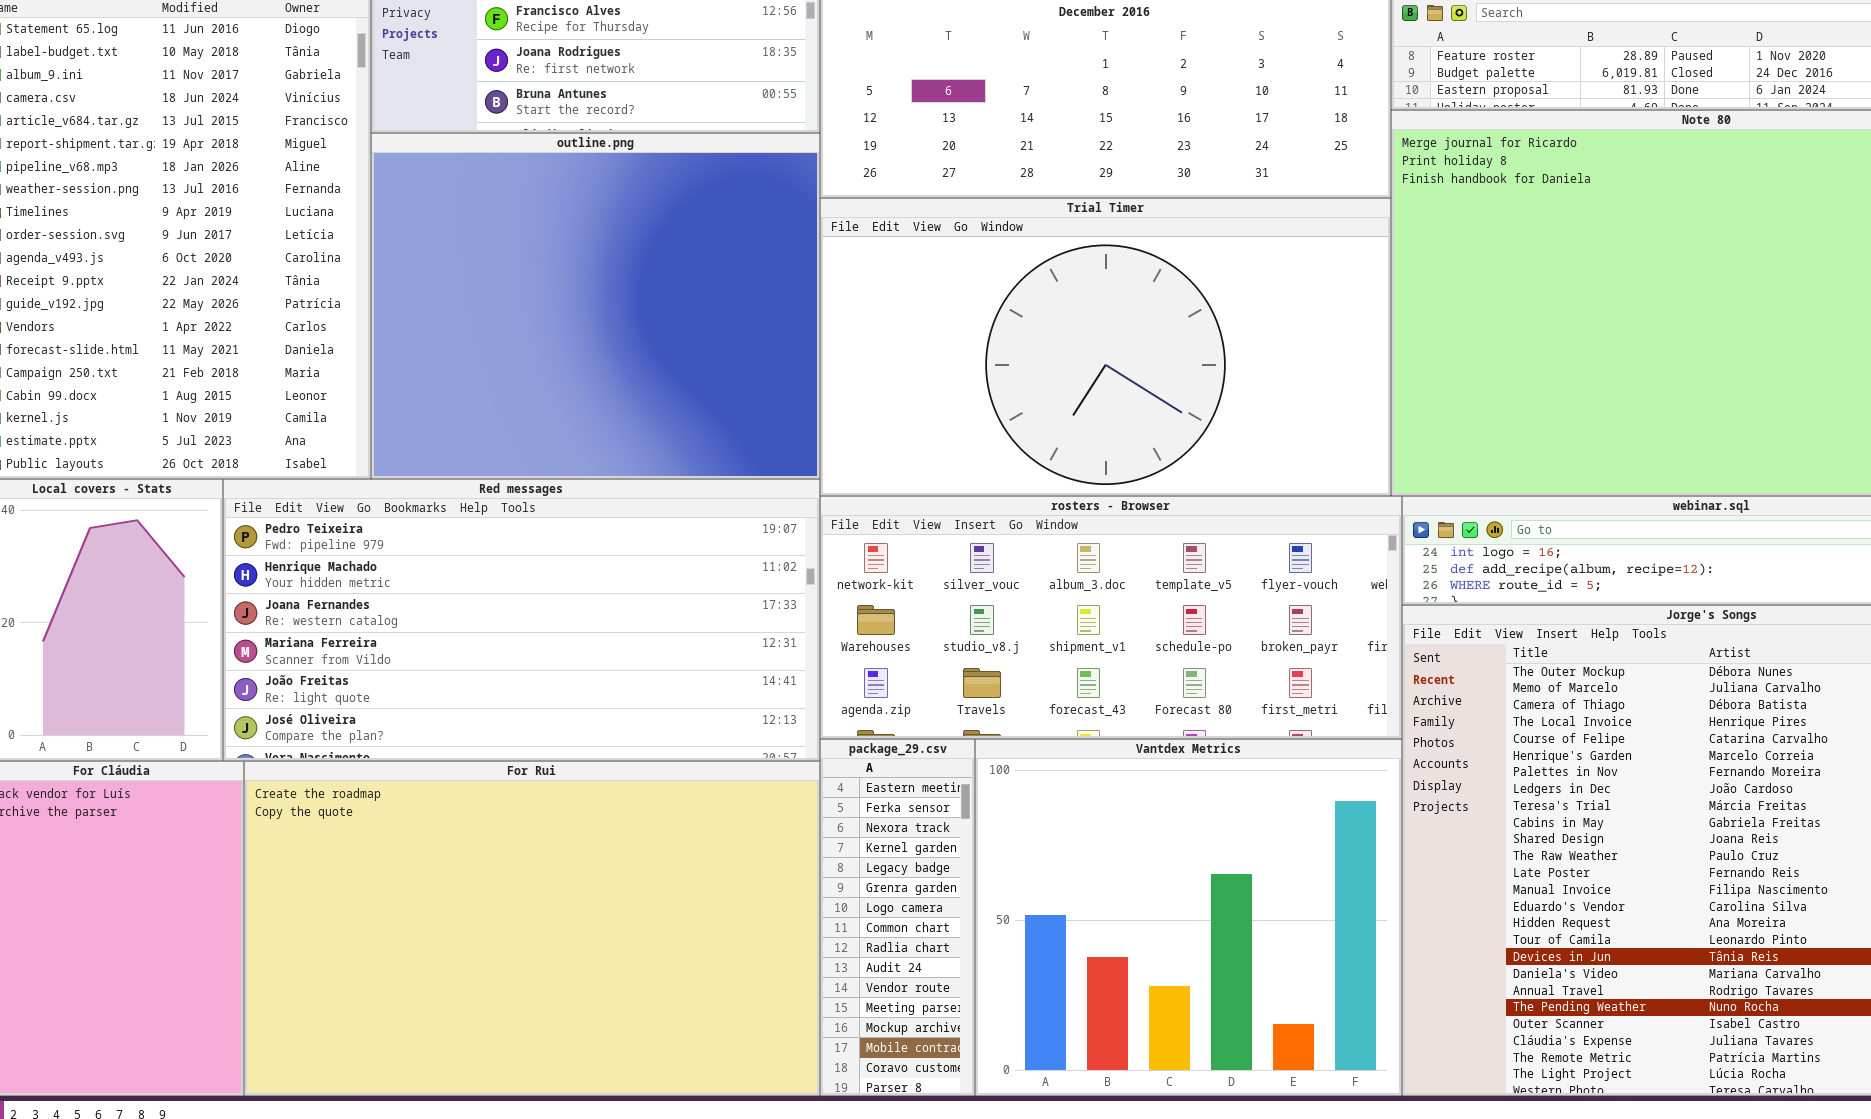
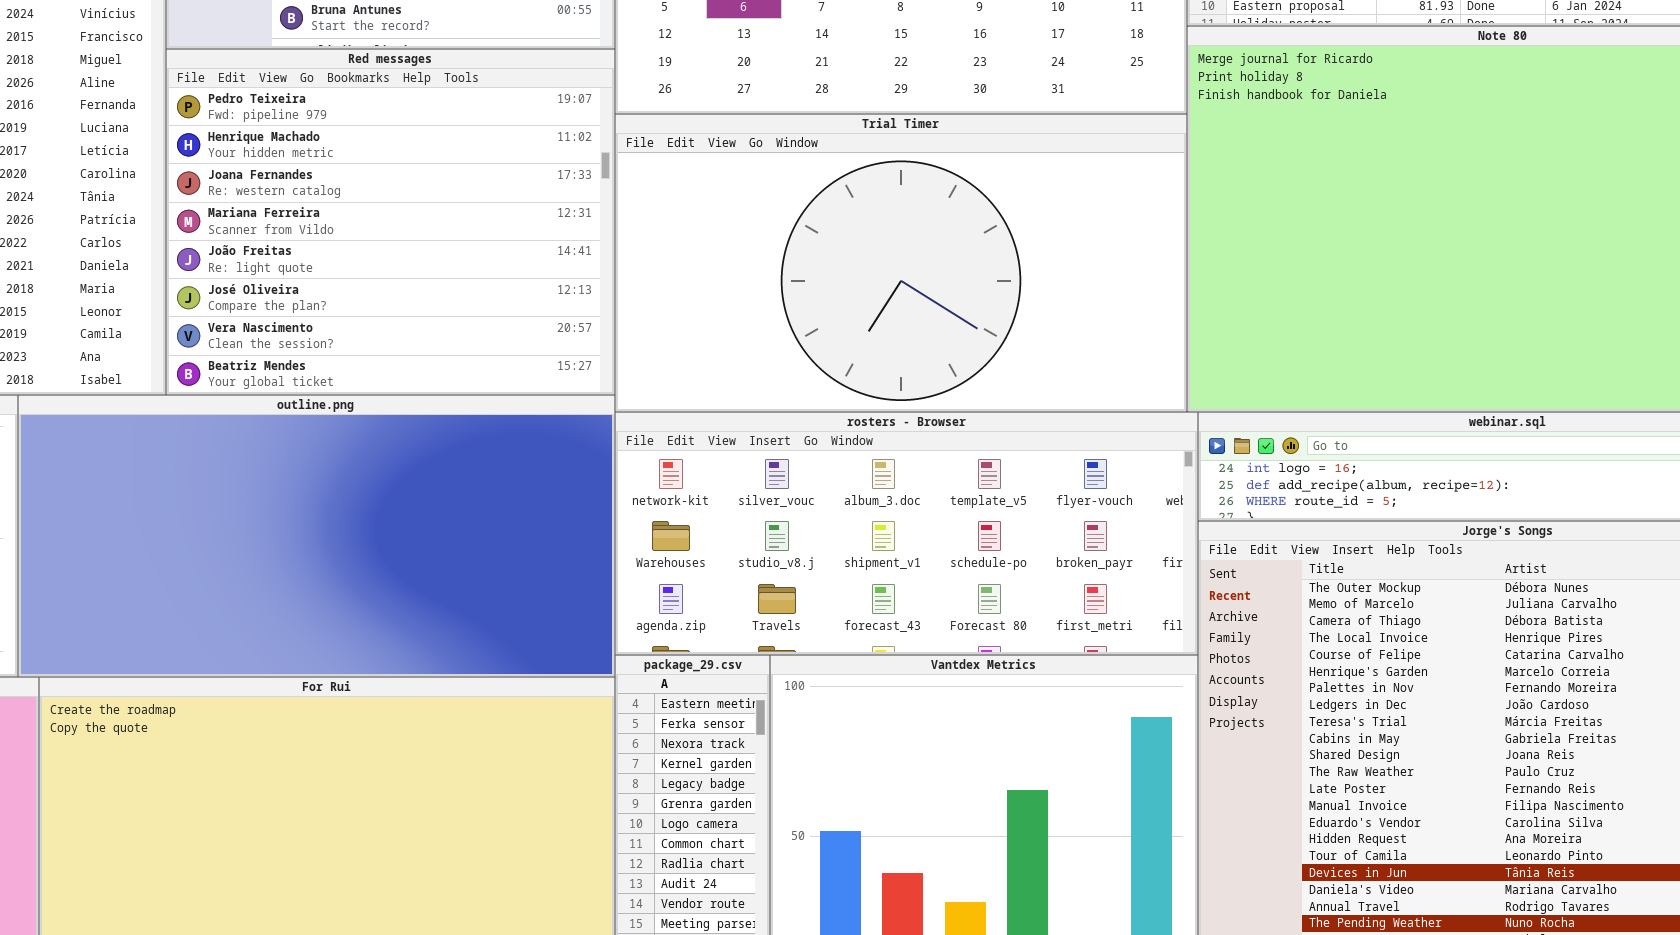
outline.png: [371,133,820,479] -> [18,395,615,677], moved, resized
Red messages: [223,479,820,761] -> [166,49,615,395], moved, resized

